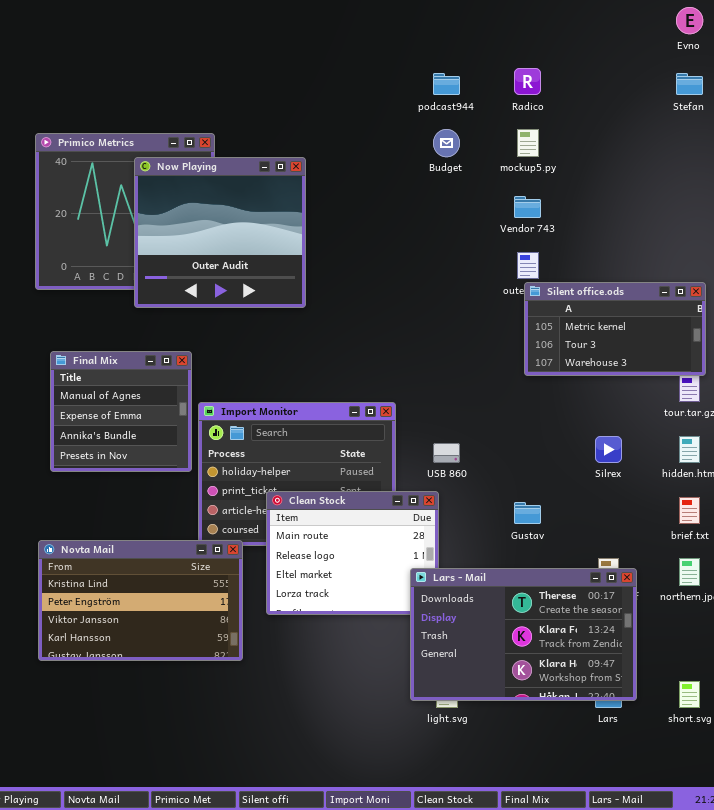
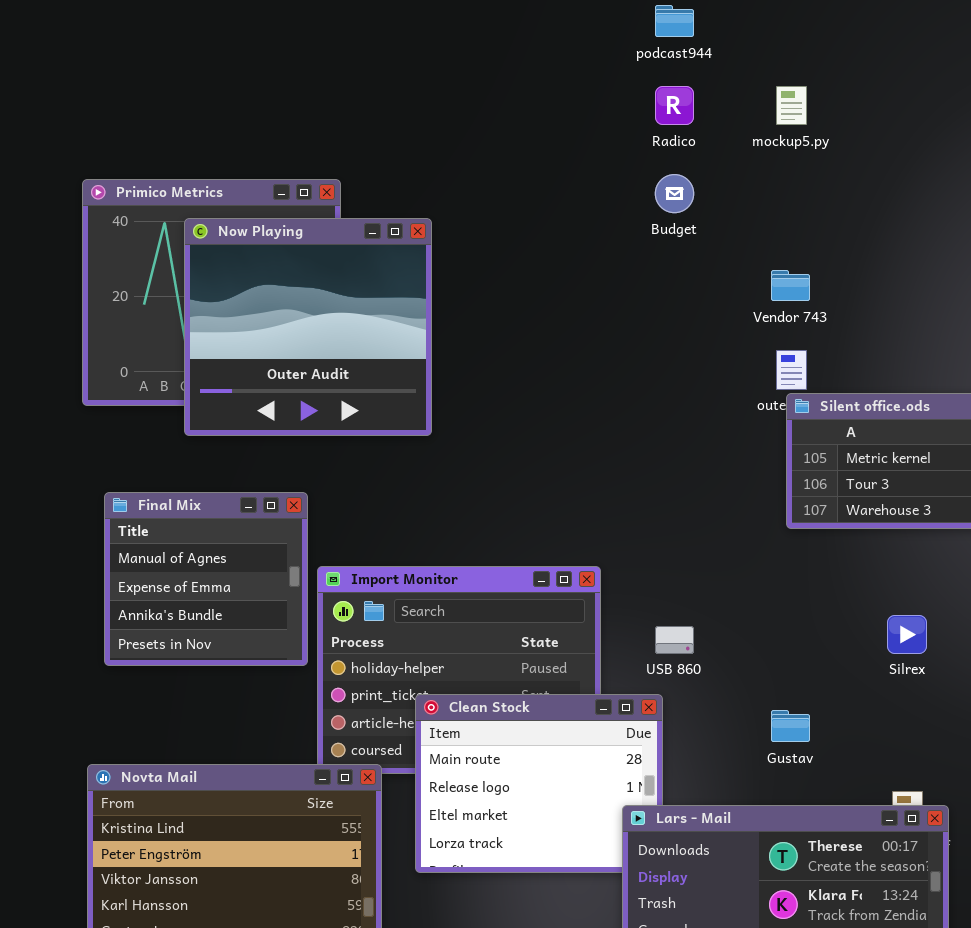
Radico: [514,68,541,95] -> [655,86,694,125], moved
podcast944: [433,73,460,95] -> [655,5,694,37], moved
mockup5.py: [517,129,539,157] -> [776,86,807,125], moved
Now Playing: [134,157,306,308] -> [184,218,432,436], moved

